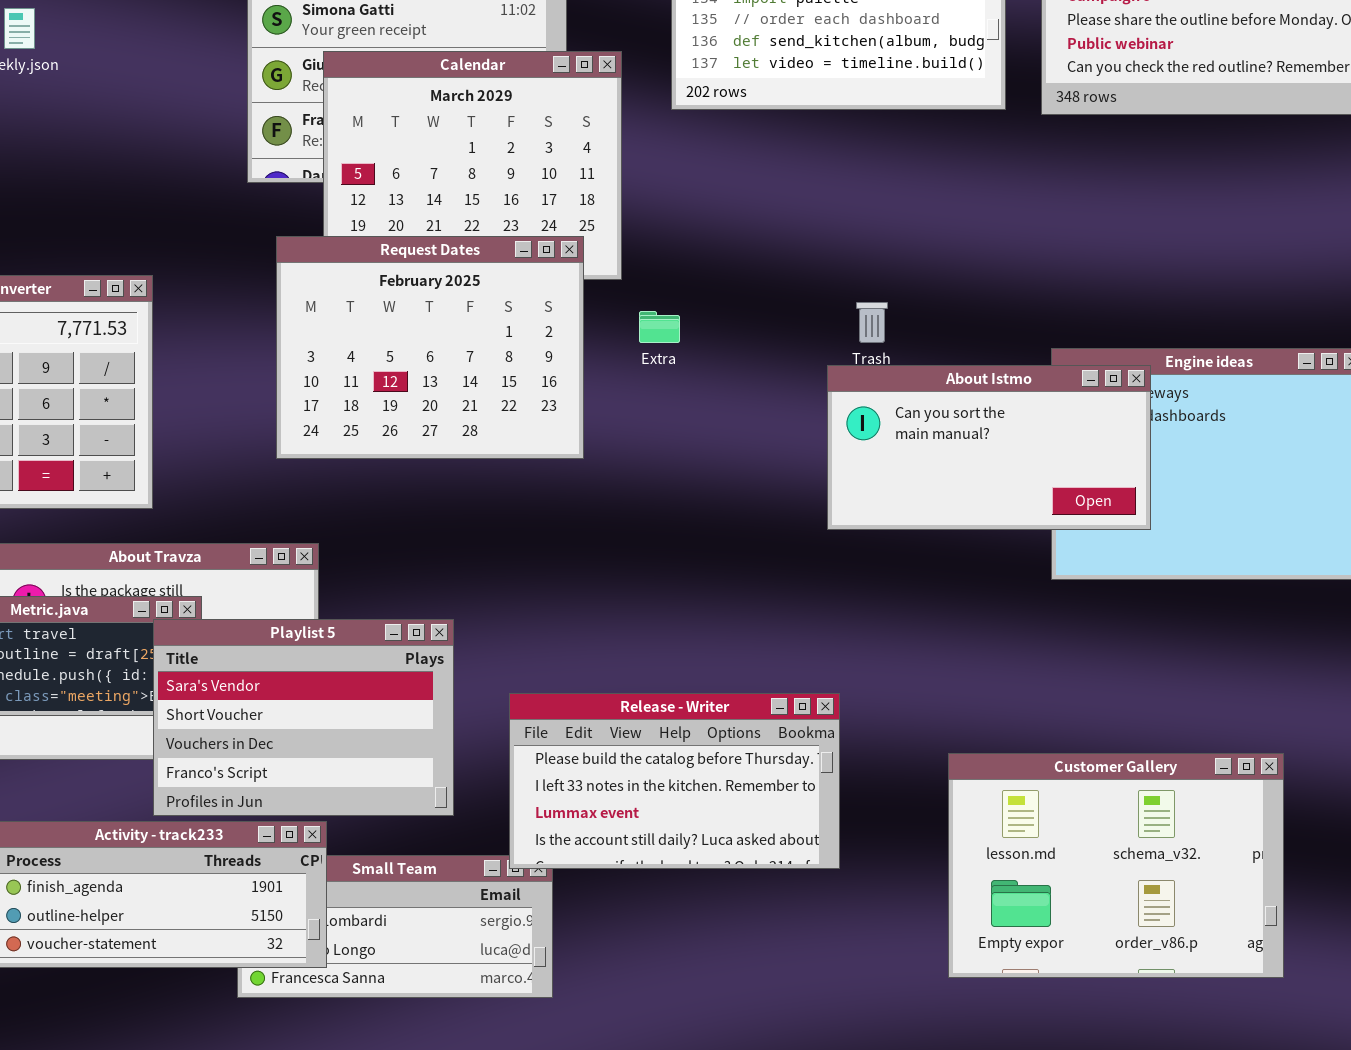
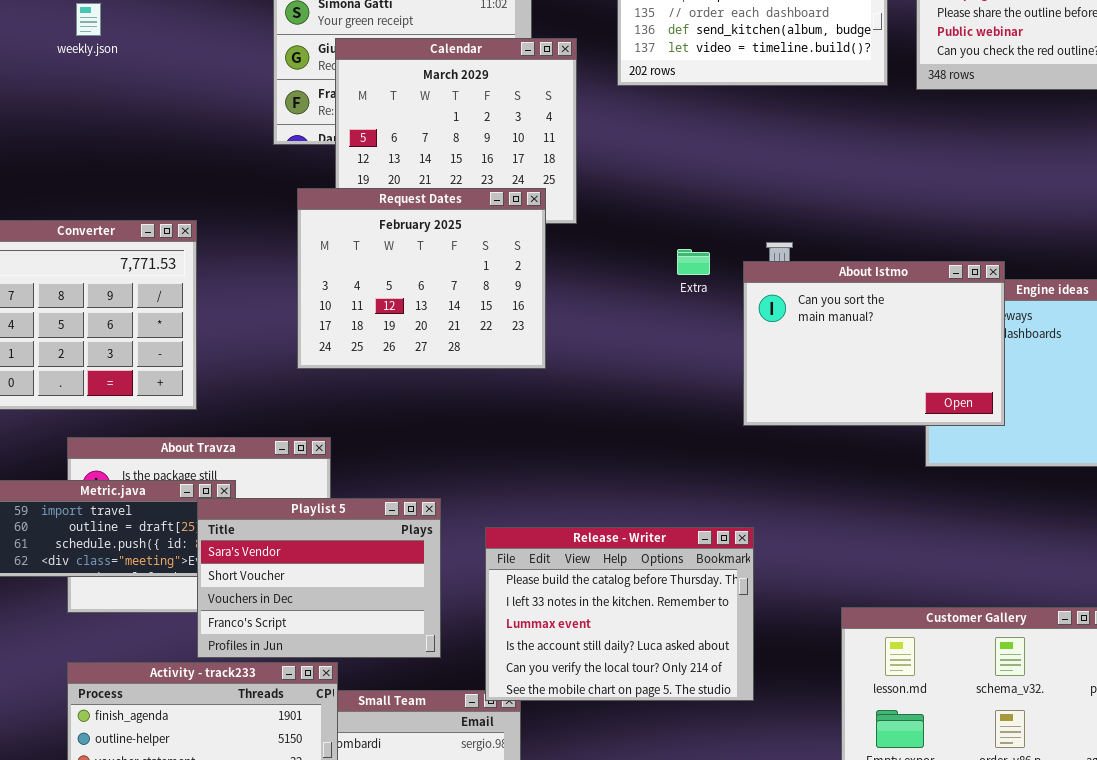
Extra: [639,311,680,343] -> [677,249,710,275], moved
About Istmo: [827,365,1151,530] -> [743,261,1005,426], resized
Release - Writer: [509,693,840,869] -> [485,527,754,701], resized

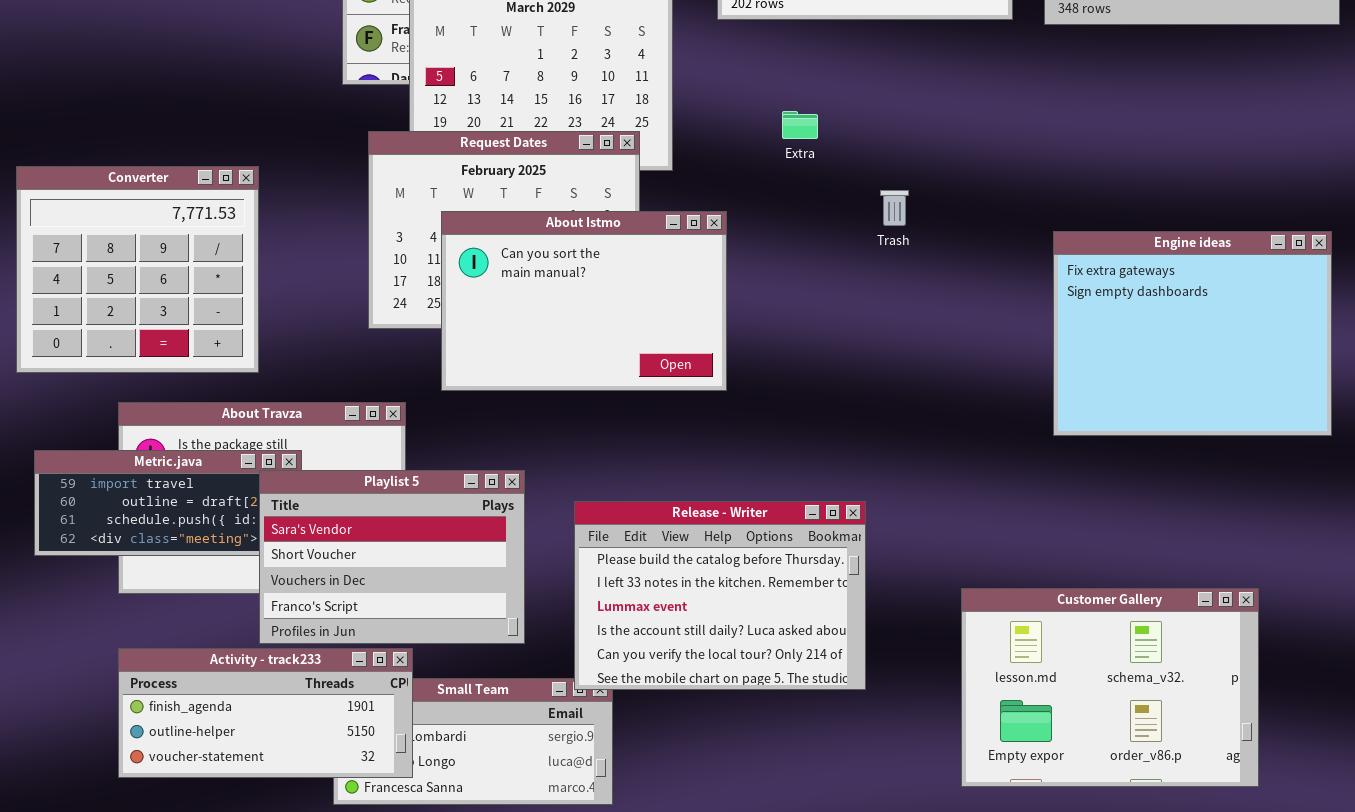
Extra: [677,249,710,275] -> [782,111,818,139], moved
About Istmo: [743,261,1005,426] -> [441,211,727,391], moved

